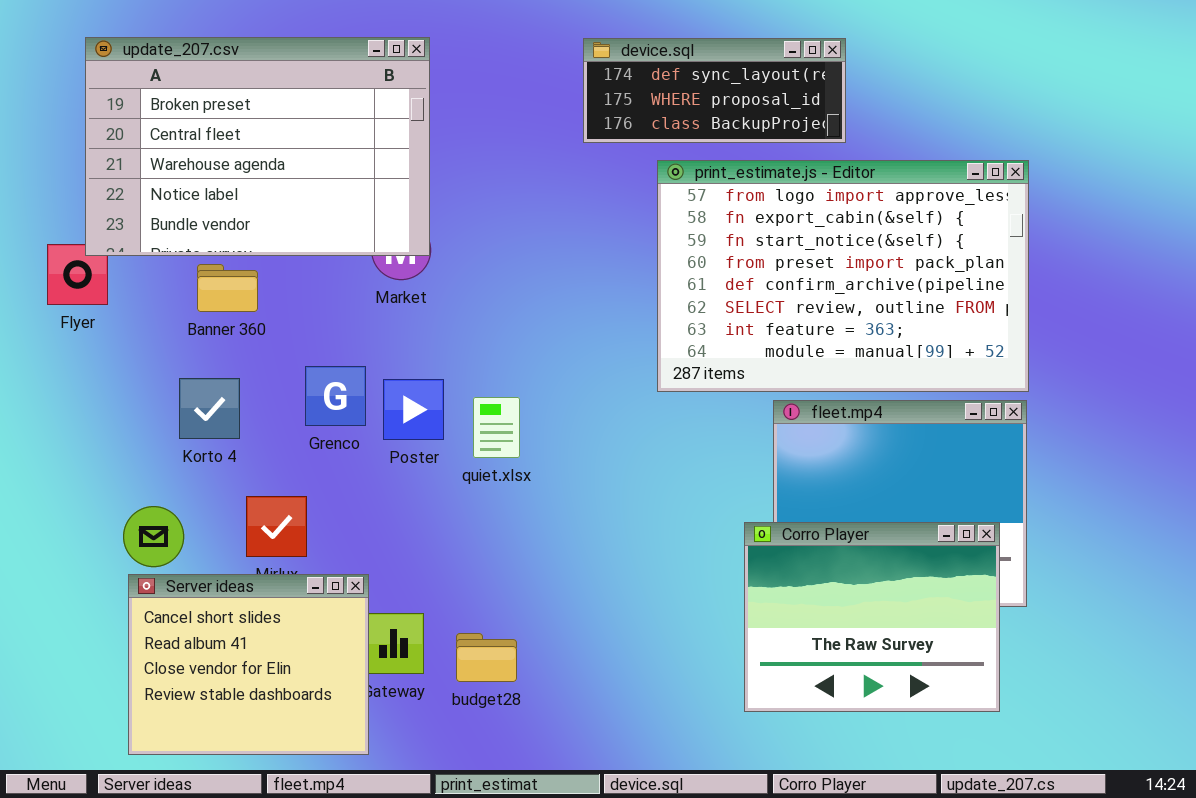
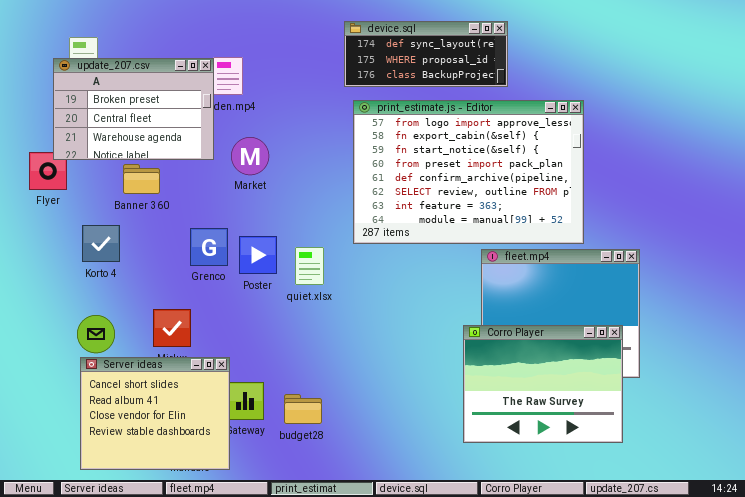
update_207.csv: [85,37,430,256] -> [53,58,214,160], resized
device.sql: [583,38,846,143] -> [344,21,508,87], moved
print_estimate.js - Editor: [657,160,1029,392] -> [353,100,584,244], moved
Korto 4: [179,378,240,439] -> [82,225,120,262], moved

